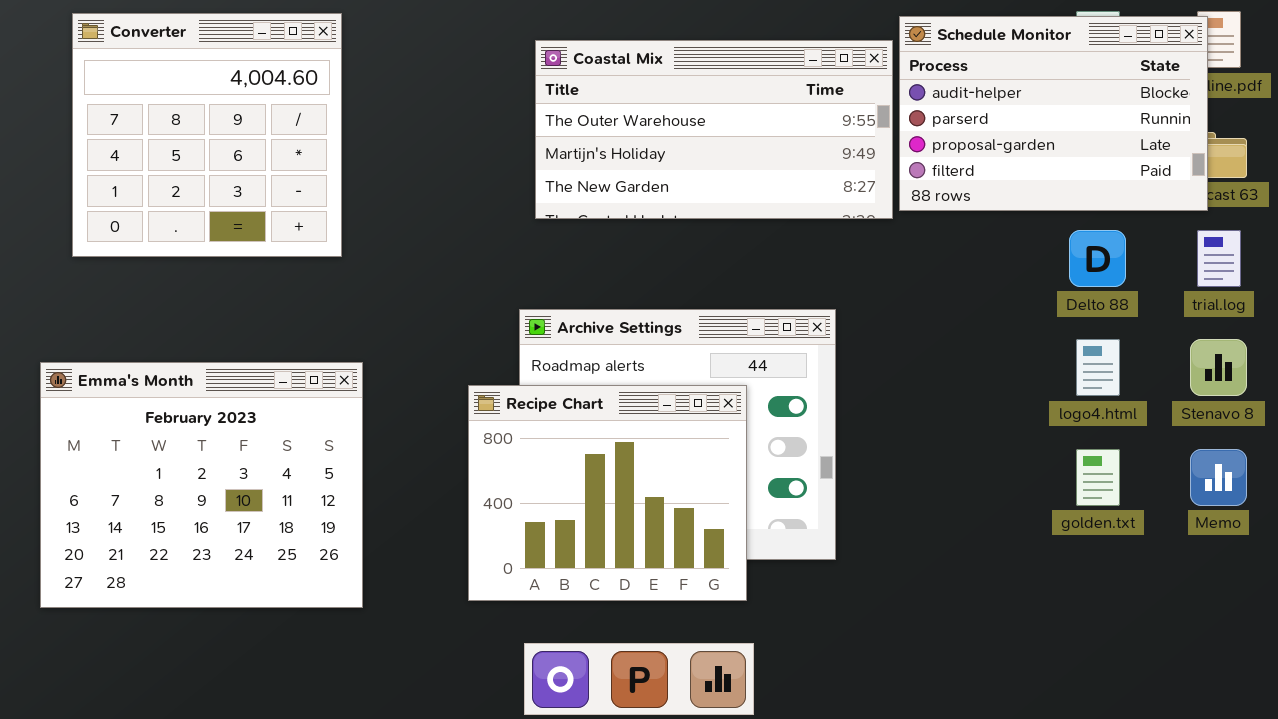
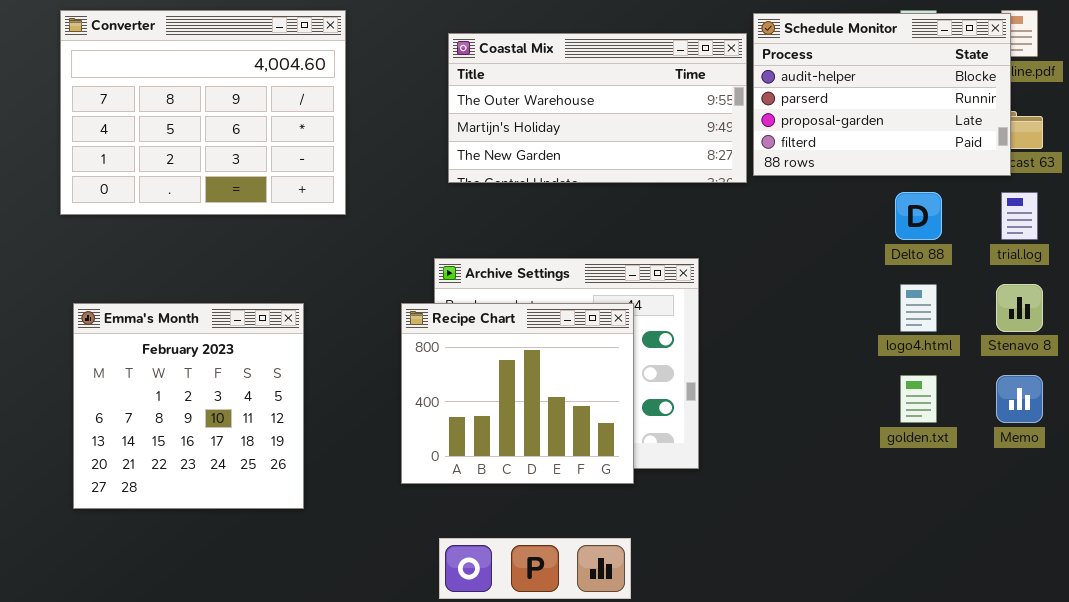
Converter: [72,13,342,257] -> [60,10,346,215], resized
Emma's Month: [40,362,363,608] -> [73,303,304,509], resized
Recipe Chart: [468,385,747,601] -> [401,303,634,484], moved

